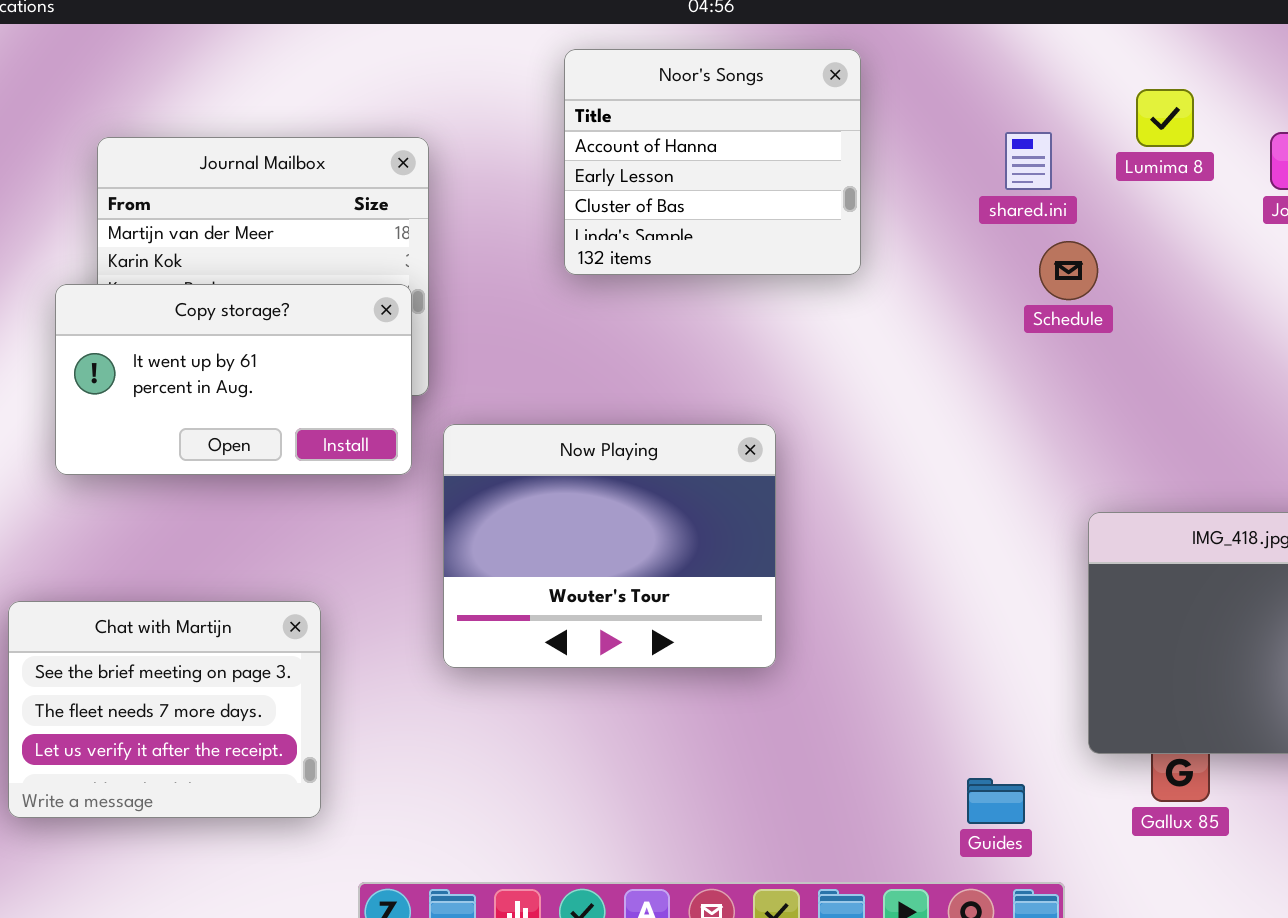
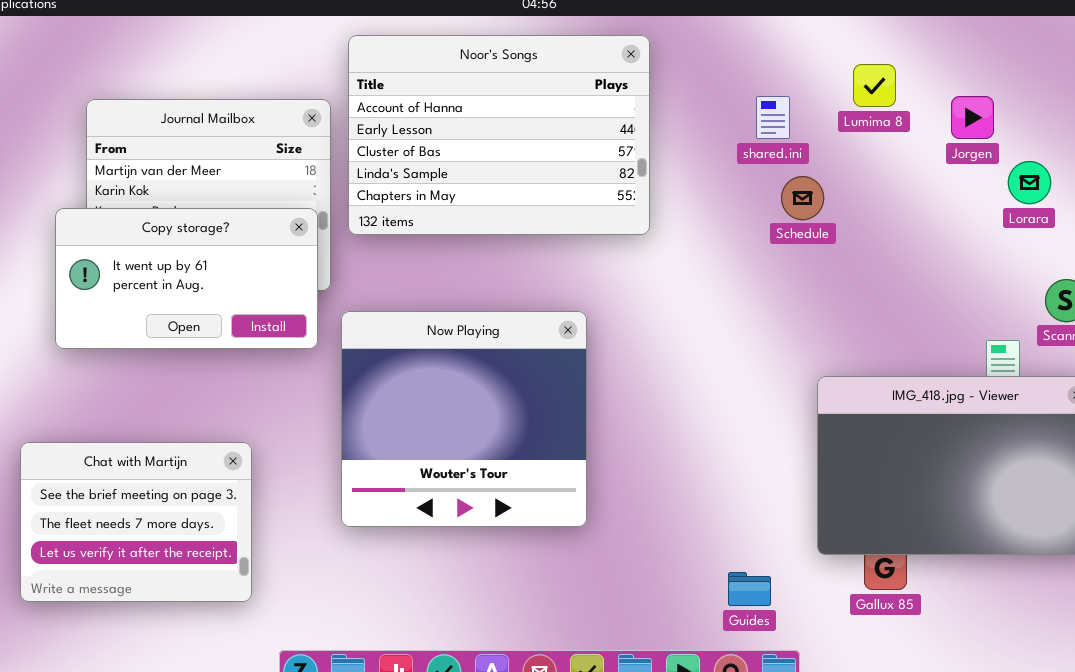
Noor's Songs: [564,49,861,275] -> [348,35,650,235], resized
Now Playing: [443,424,776,668] -> [341,311,587,527], resized

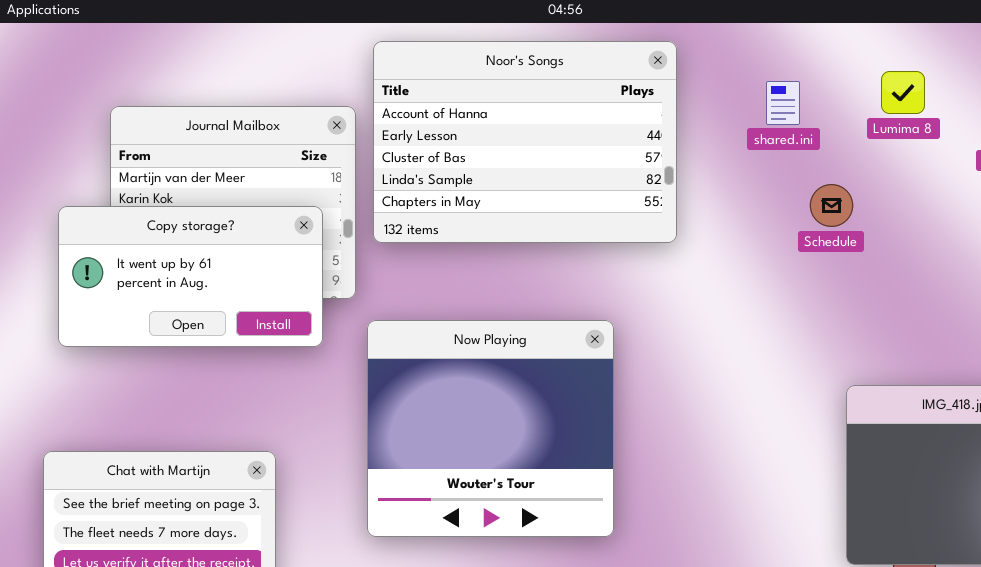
shared.ini: [756,96,790,139] -> [766,81,800,125], moved
Copy storage?: [55,208,318,349] -> [58,206,323,347], moved

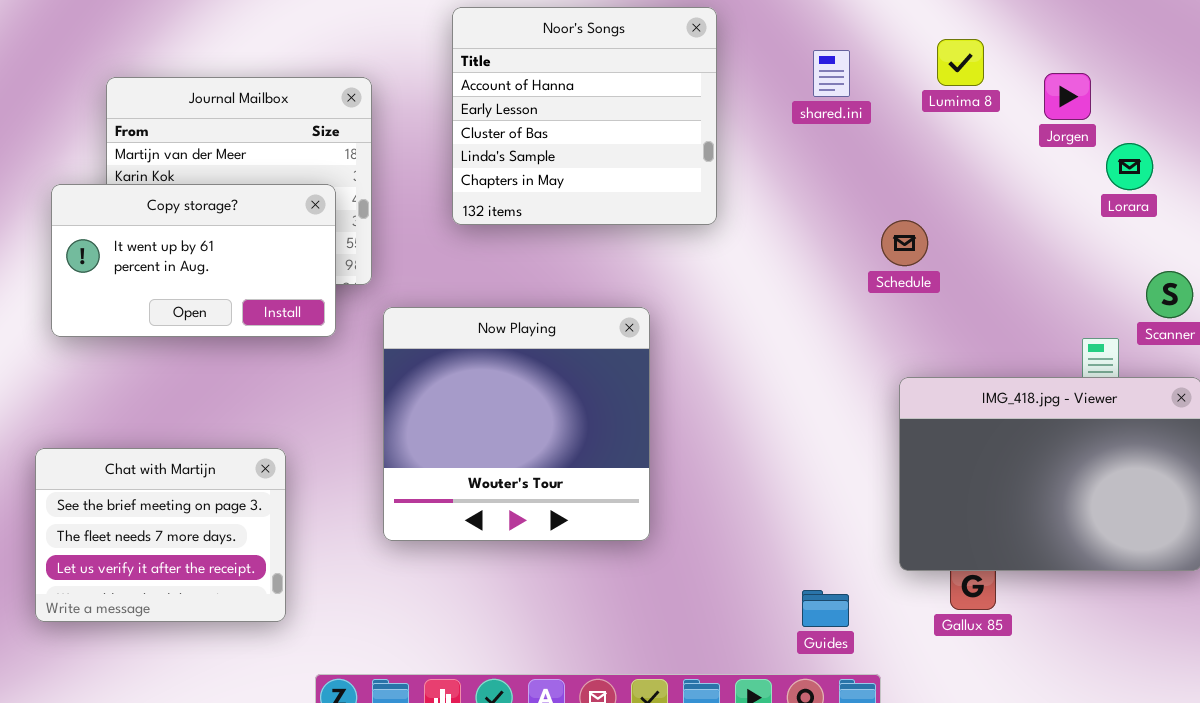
Noor's Songs: [373,41,677,243] -> [452,7,717,225], resized
Schedule: [810,184,853,227] -> [881,220,928,266], moved

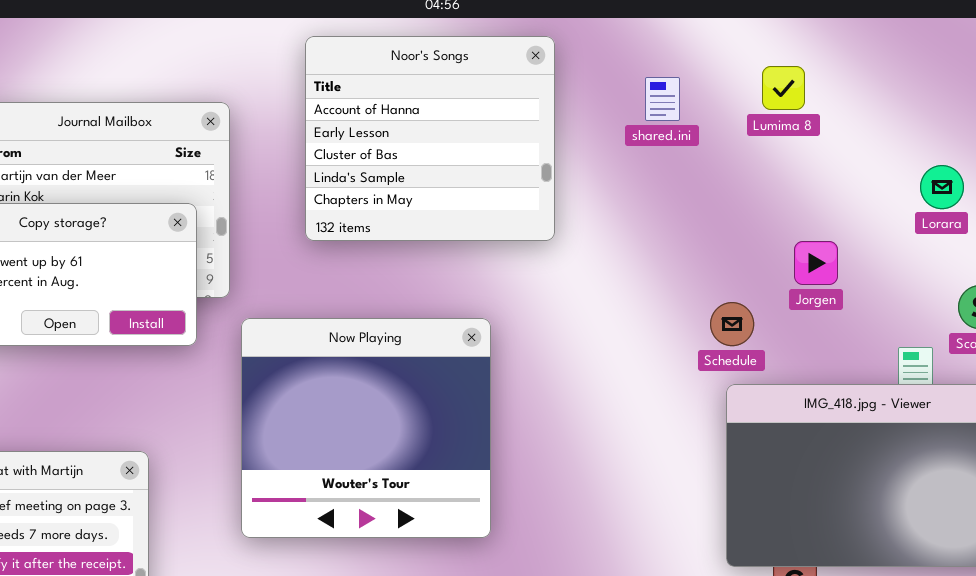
Jorgen: [1044,73,1091,120] -> [794,241,838,285], moved
Schedule: [881,220,928,266] -> [710,302,754,346], moved

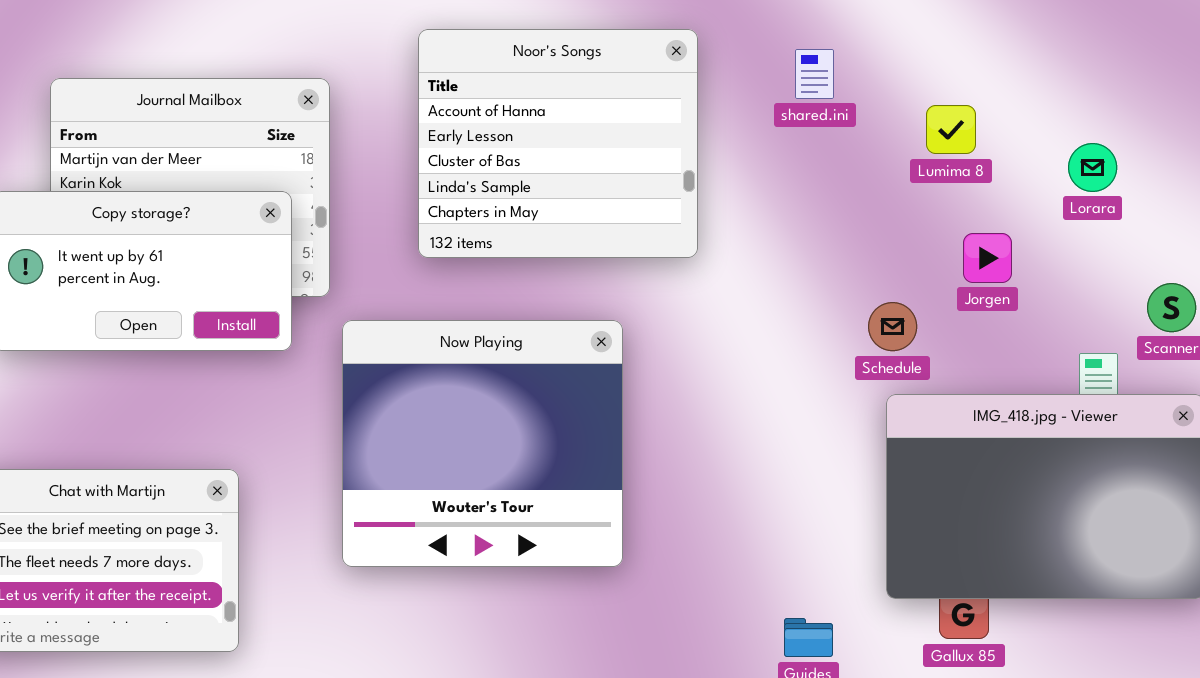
Noor's Songs: [305,36,555,241] -> [418,29,698,258], moved
Lumima 8: [762,66,805,110] -> [926,105,976,154], moved
Lorara: [920,165,964,209] -> [1068,143,1117,192], moved

